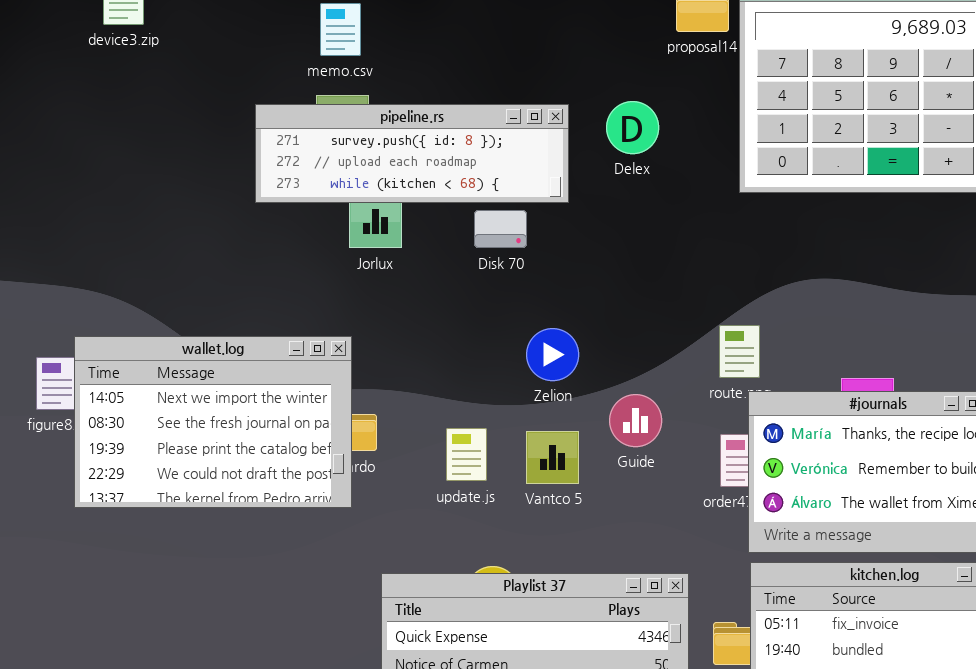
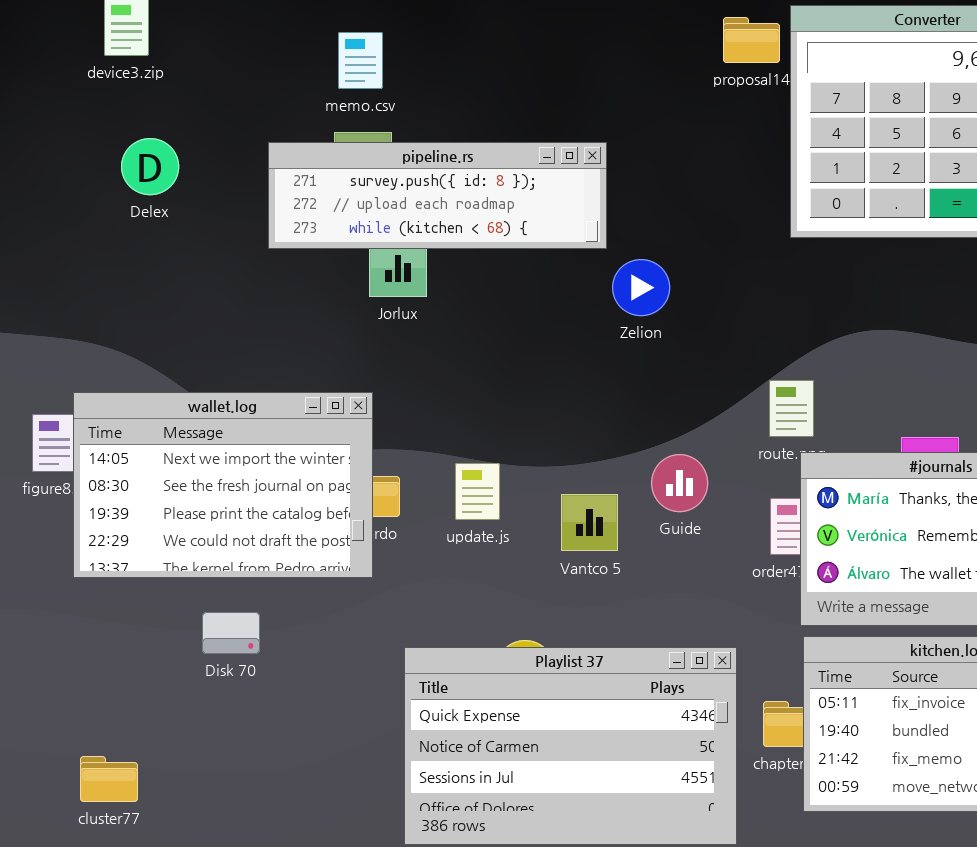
Delex: [606,101,659,154] -> [121,138,179,195], moved
Disk 70: [474,210,527,248] -> [202,612,260,654], moved
Zelion: [526,328,579,381] -> [612,259,670,316], moved
update.js: [446,428,487,481] -> [455,463,500,520], moved

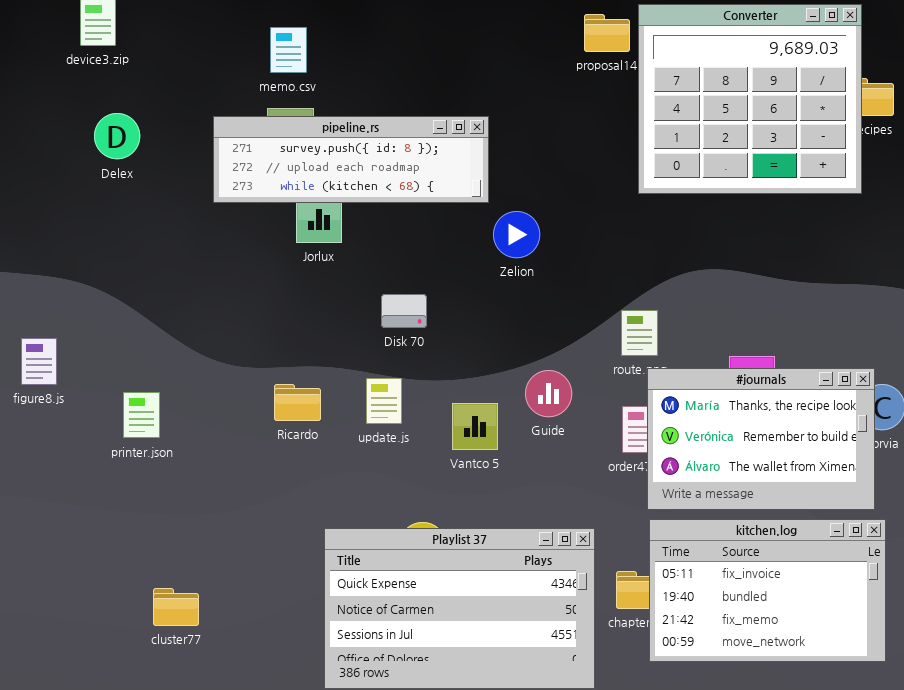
wallet.log: [73,392,373,578] -> none, closed
Disk 70: [202,612,260,654] -> [381,294,427,328], moved
cluster77: [80,756,138,802] -> [153,588,199,626], moved

